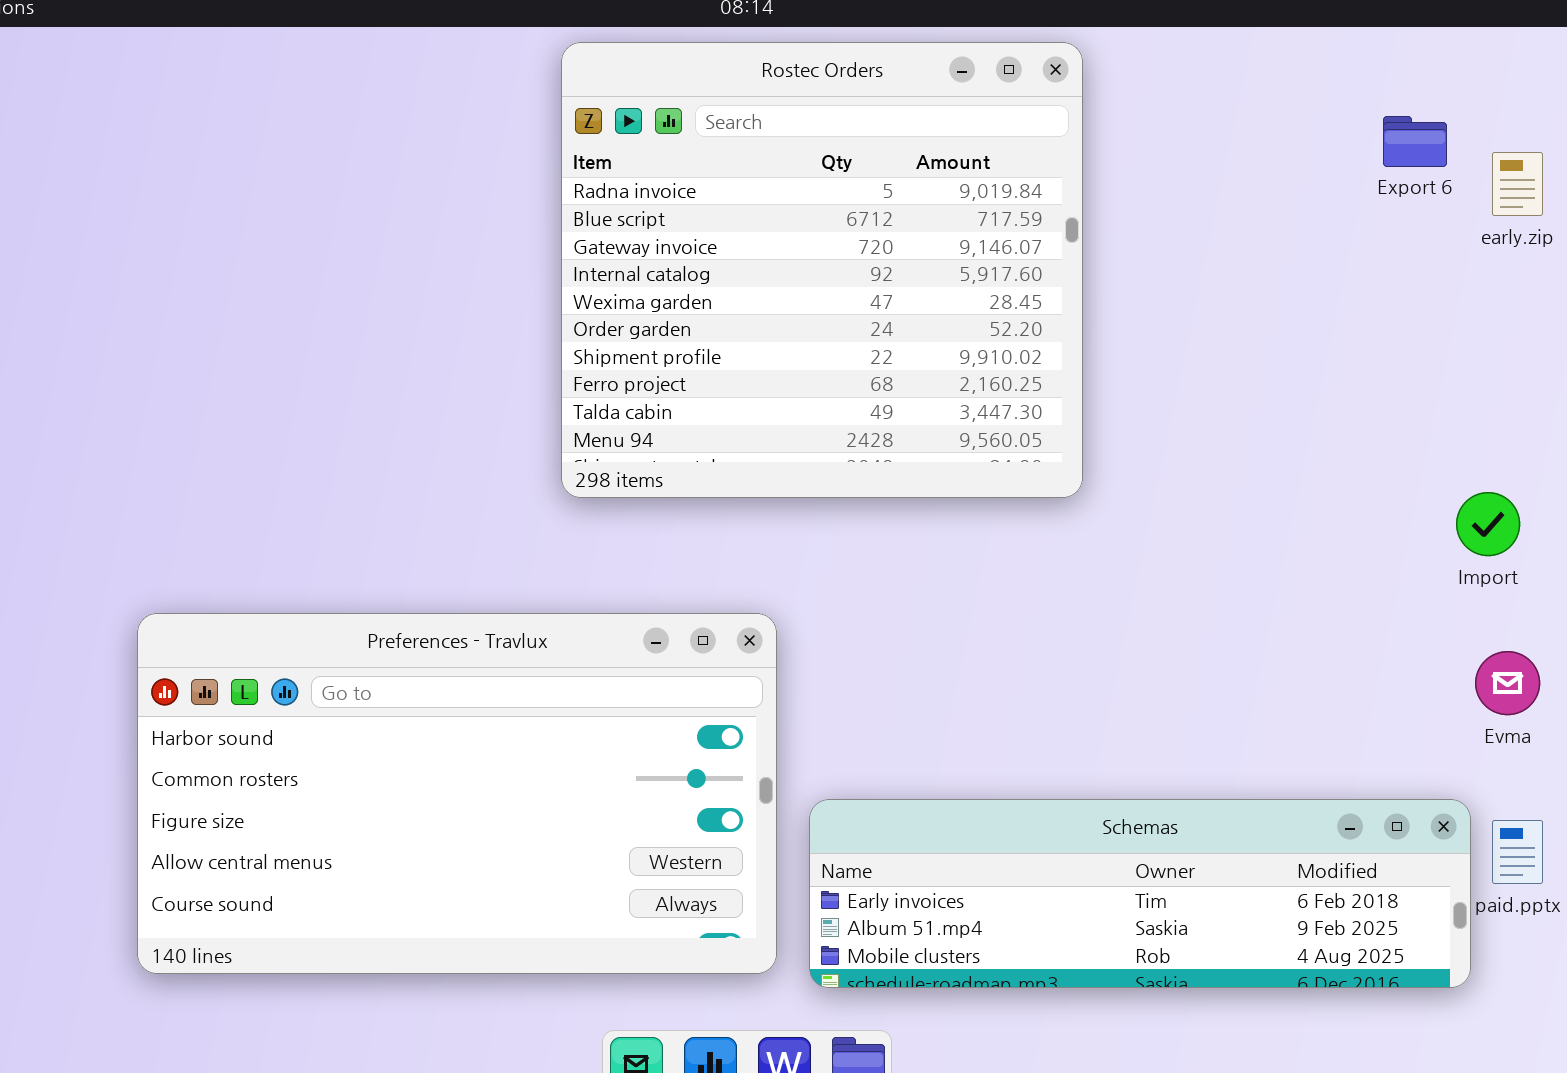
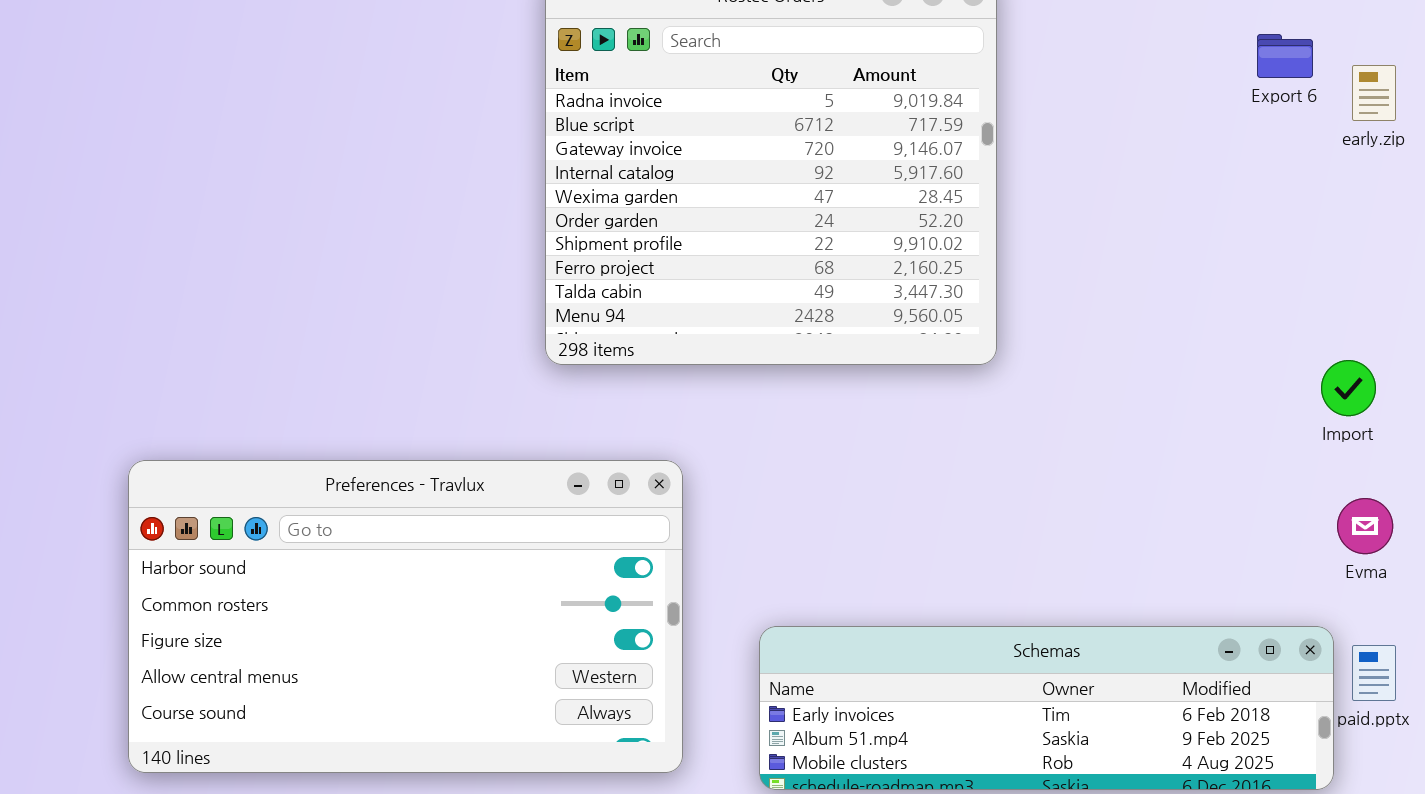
Preferences - Travlux: [137,613,777,974] -> [128,460,683,773], moved

